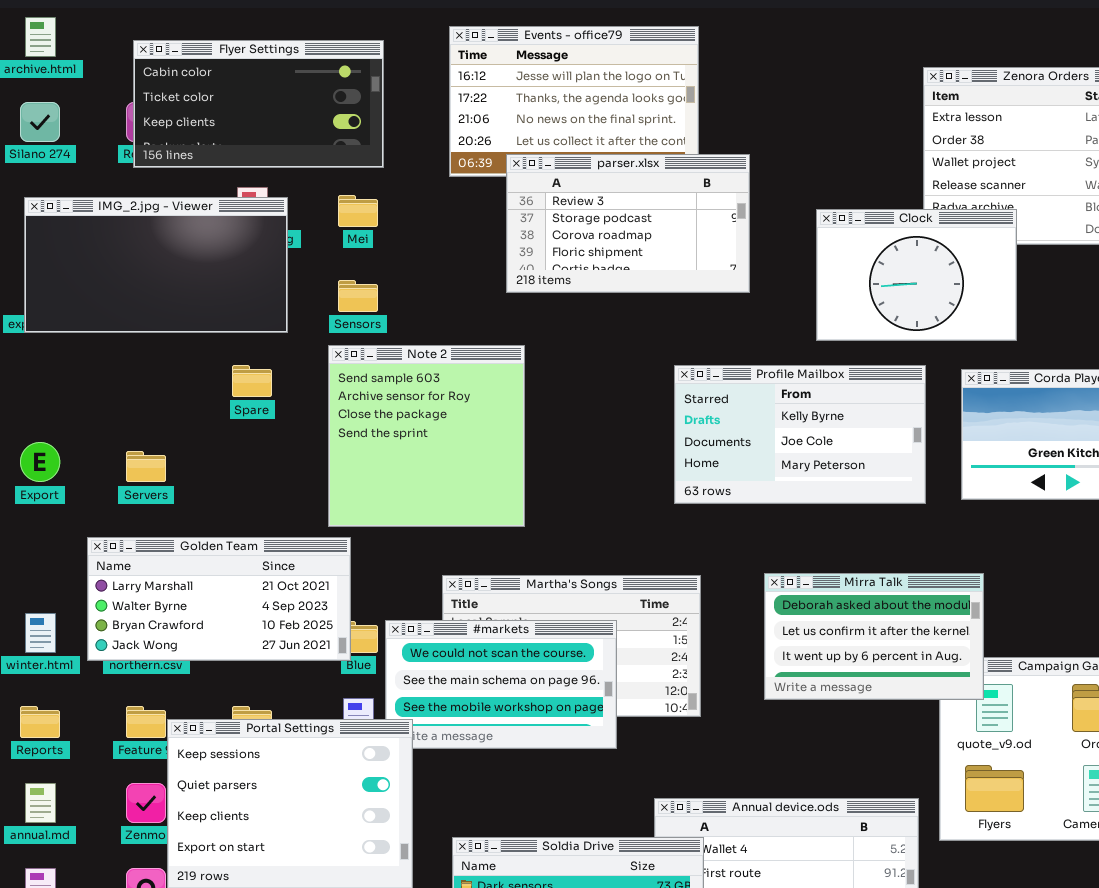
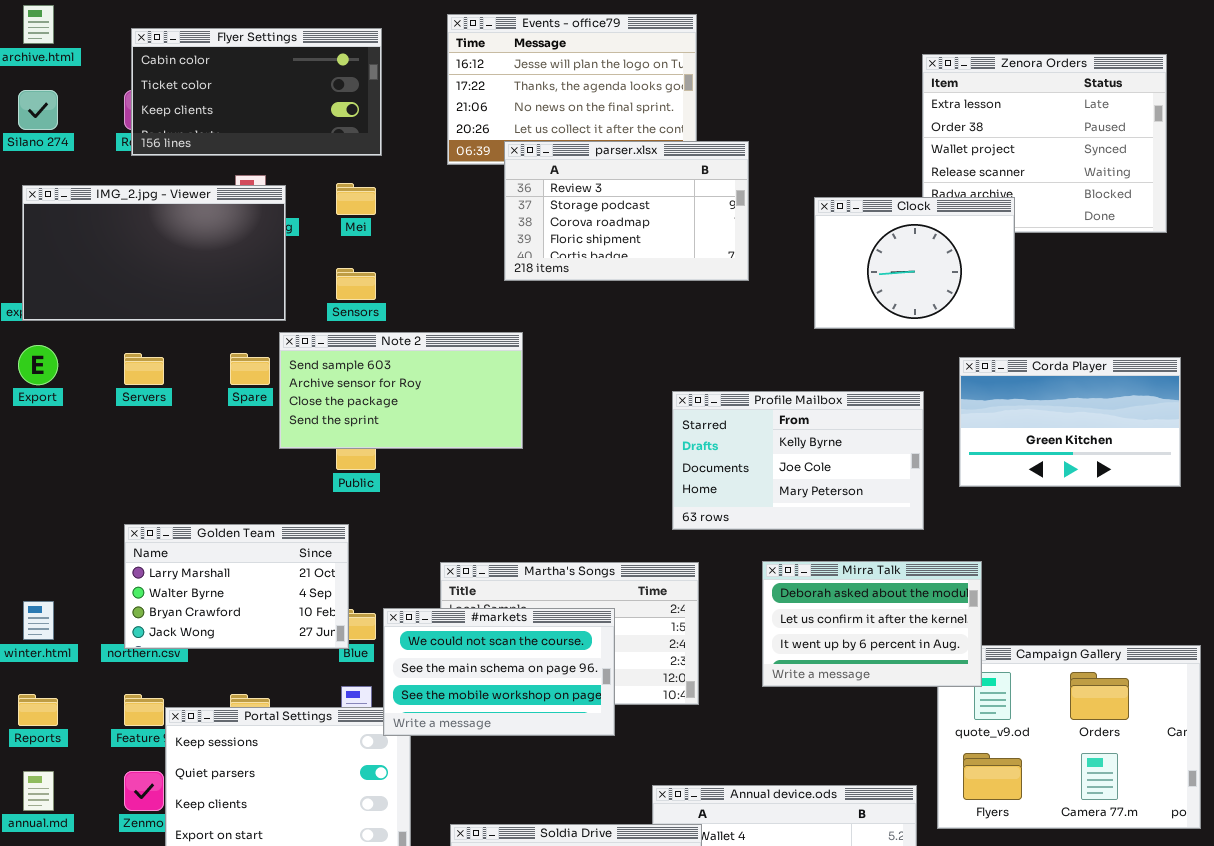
Note 2: [328,345,525,527] -> [279,332,523,449], resized
Profile Mailbox: [674,365,926,504] -> [672,391,924,530], moved
Export: [20,442,60,482] -> [18,345,58,385], moved
Servers: [126,451,166,482] -> [124,353,164,385], moved
Golden Team: [87,537,351,661] -> [124,524,349,649], resized
#markets: [385,620,617,749] -> [383,608,615,736], raised

